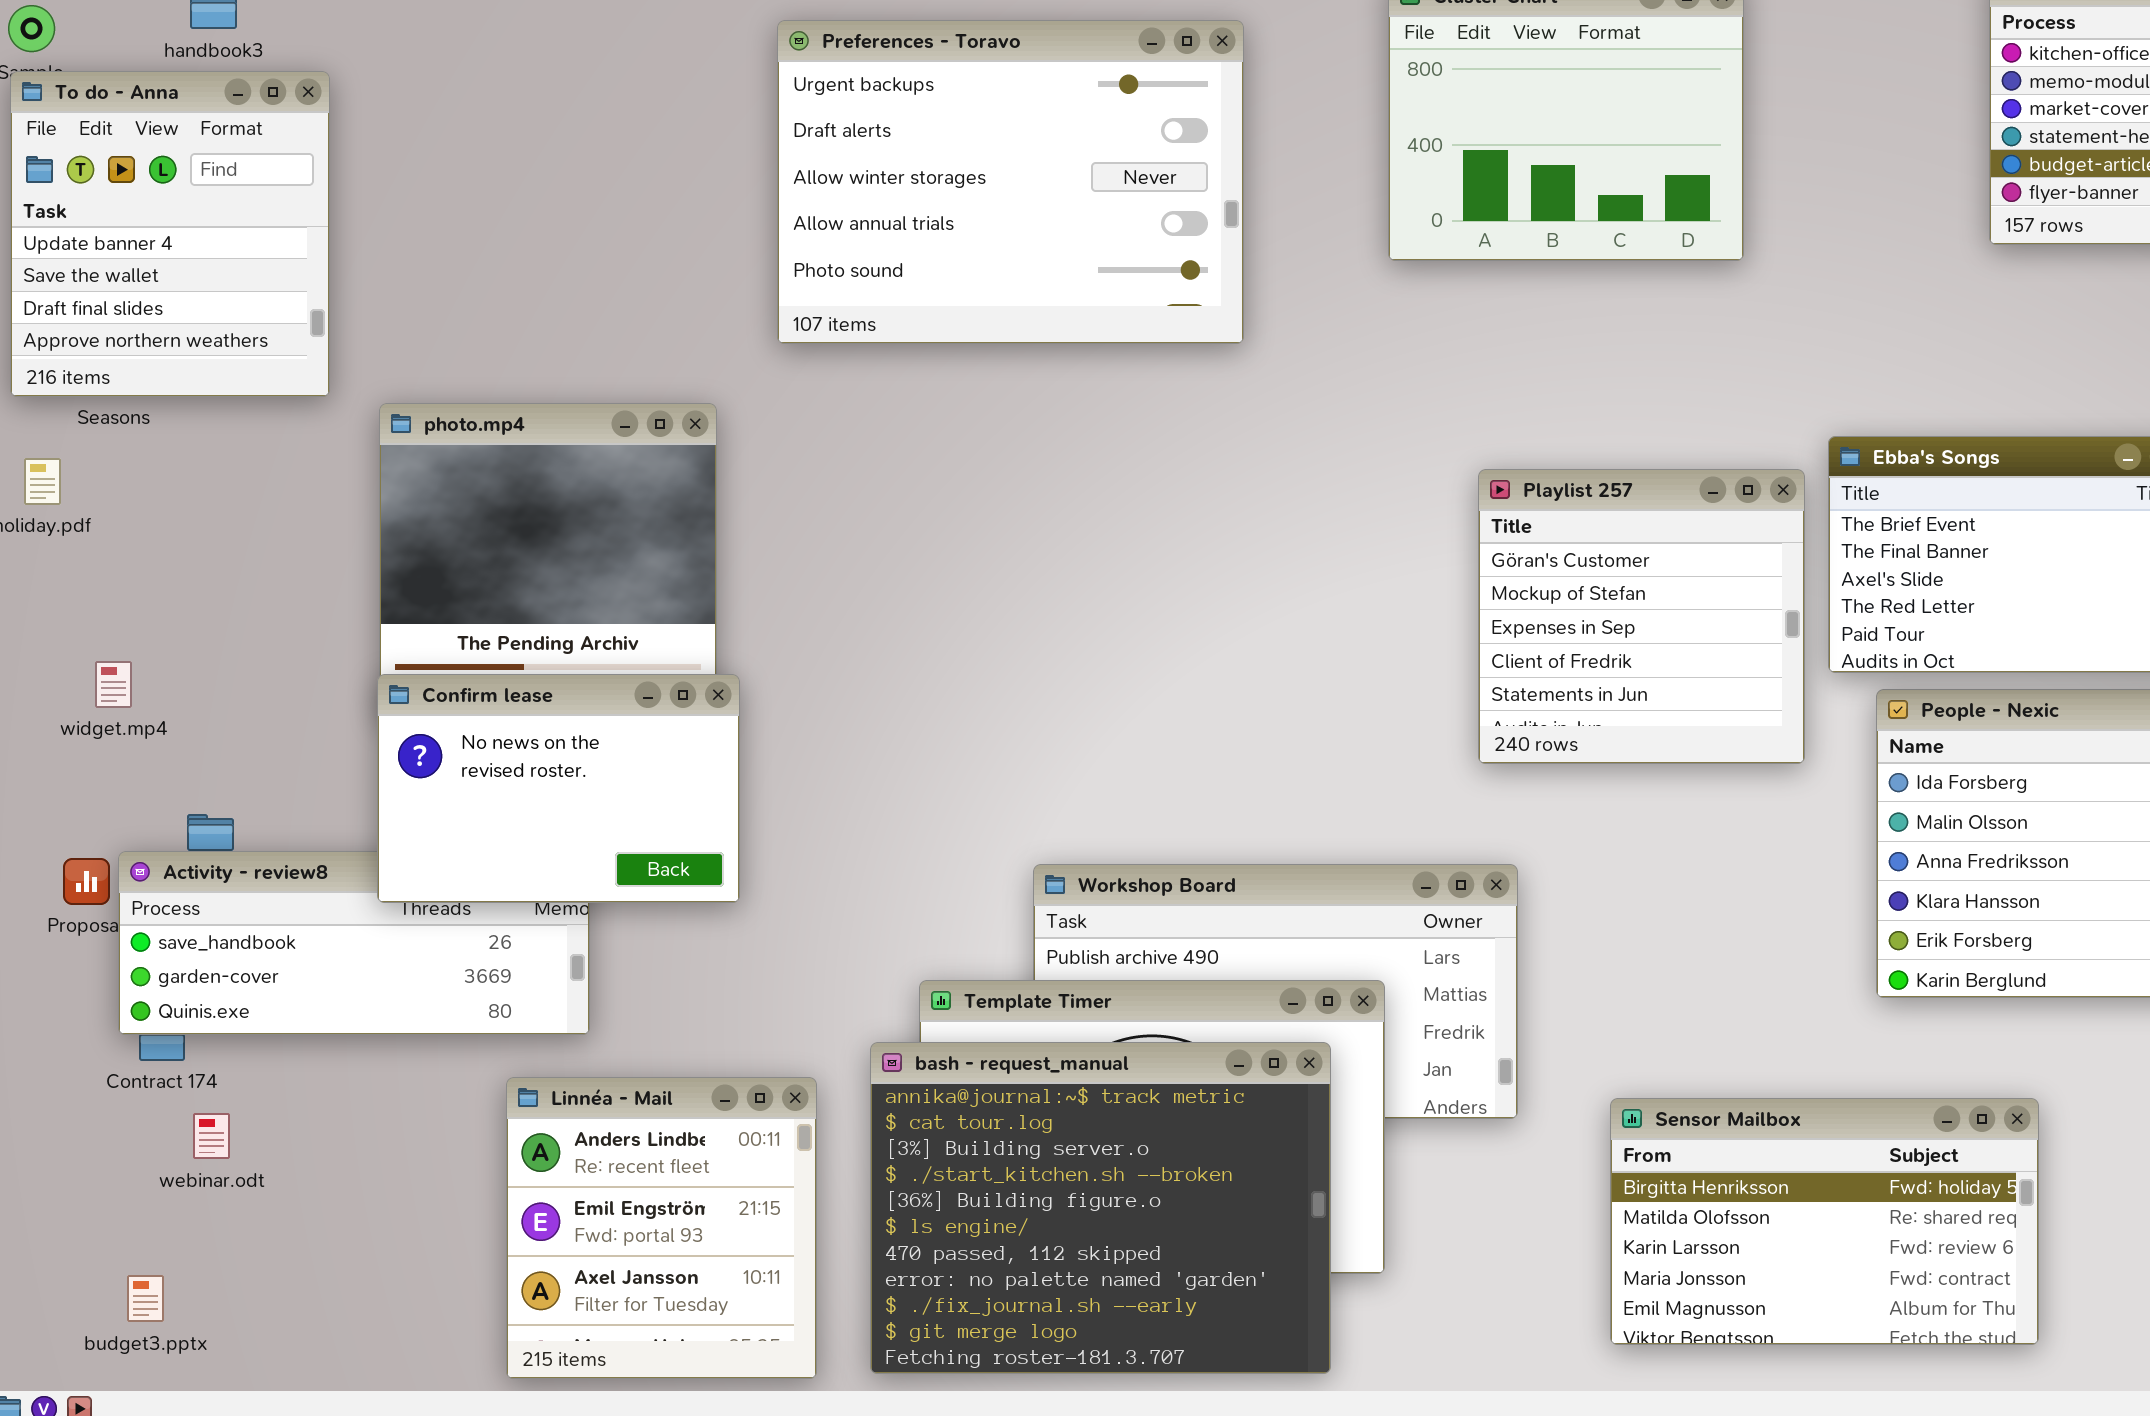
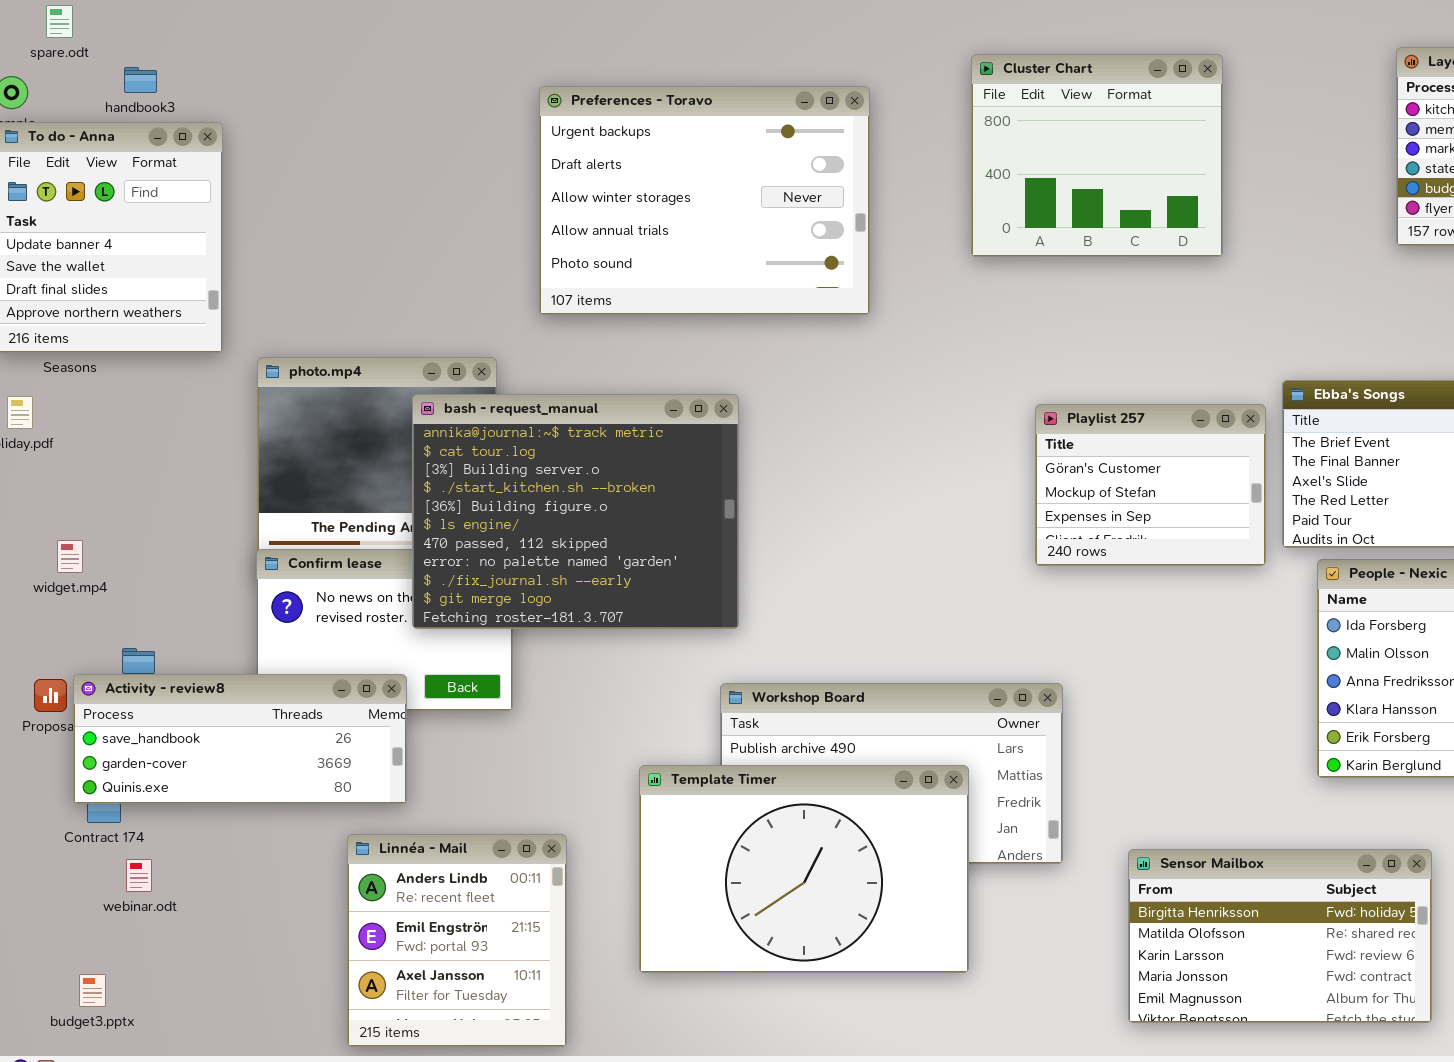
Playlist 257: [1478,469,1805,764] -> [1035,404,1266,566], resized
Activity - review8: [118,851,590,1035] -> [73,674,407,804], raised
bash - request_manual: [870,1042,1331,1374] -> [412,394,739,629], moved

